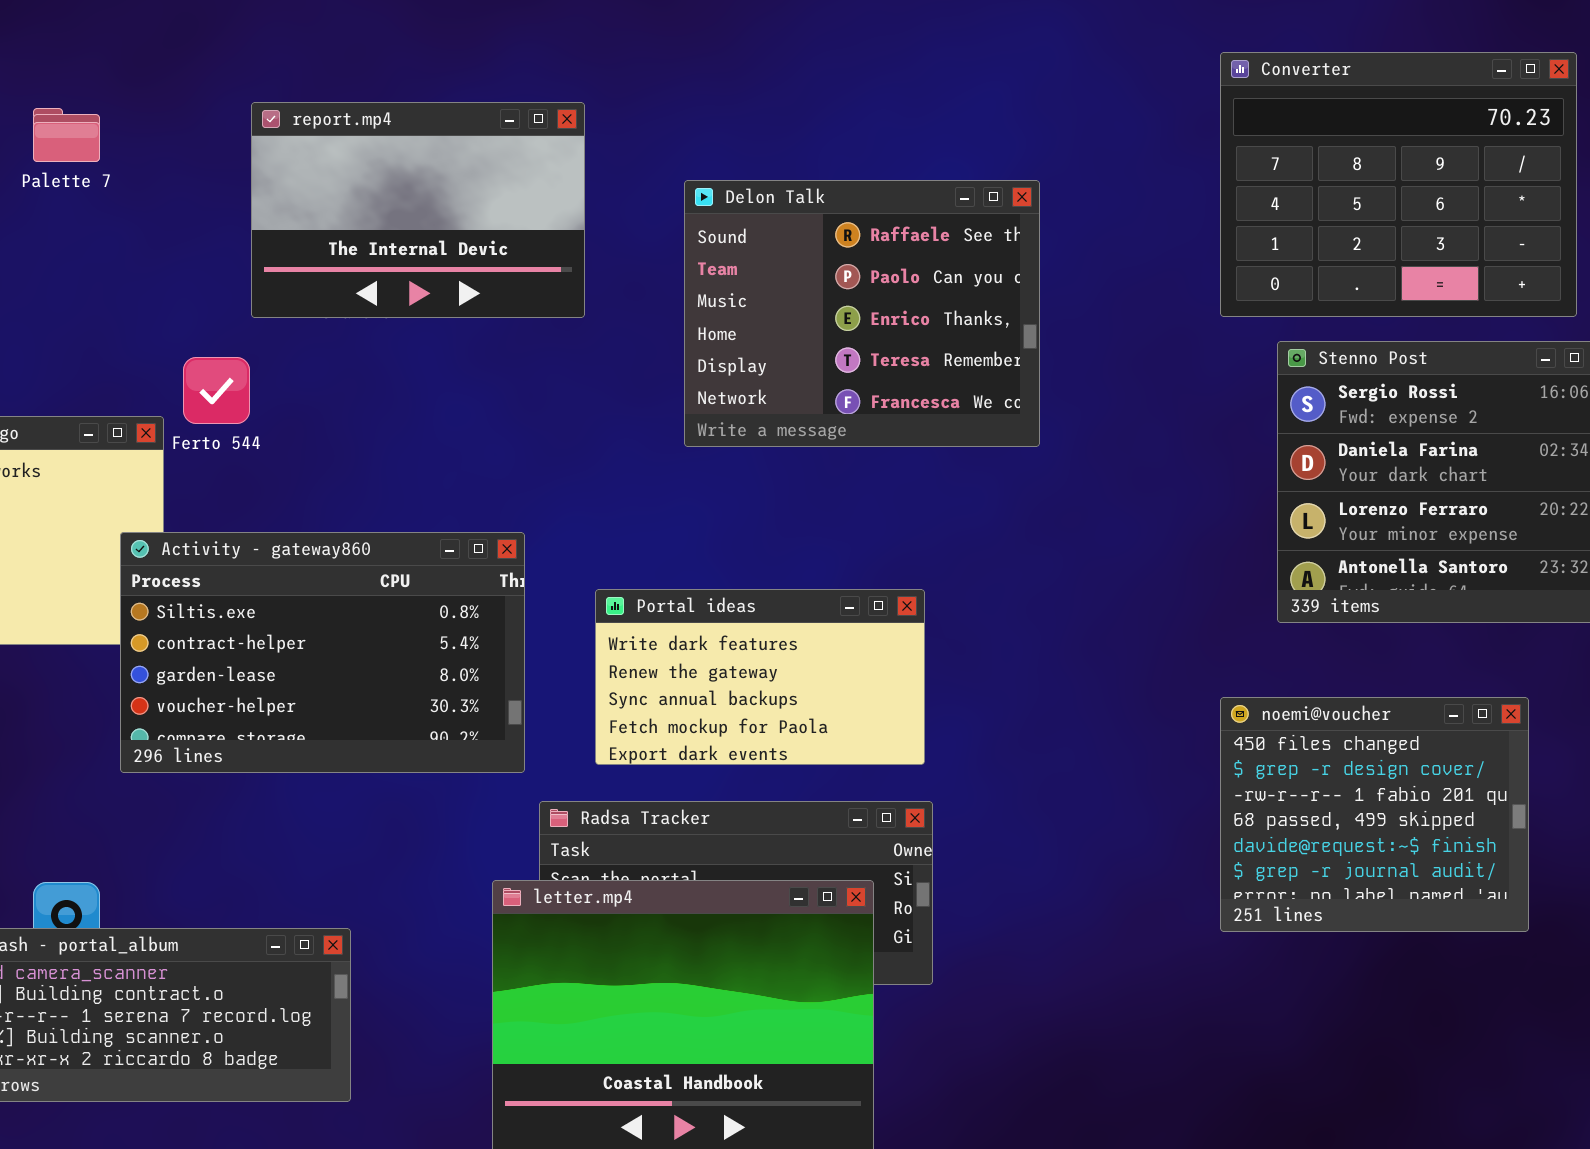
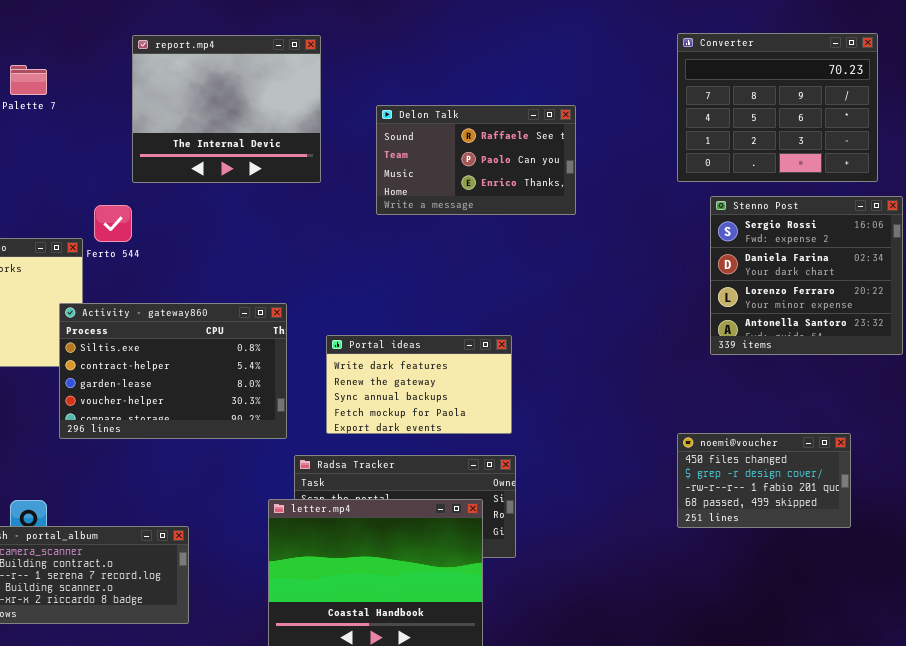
report.mp4: [251,102,585,318] -> [132,35,321,183], resized
Delon Talk: [684,180,1040,447] -> [376,105,576,215], resized
noemi@voucher: [1220,697,1529,932] -> [677,433,851,528], resized

